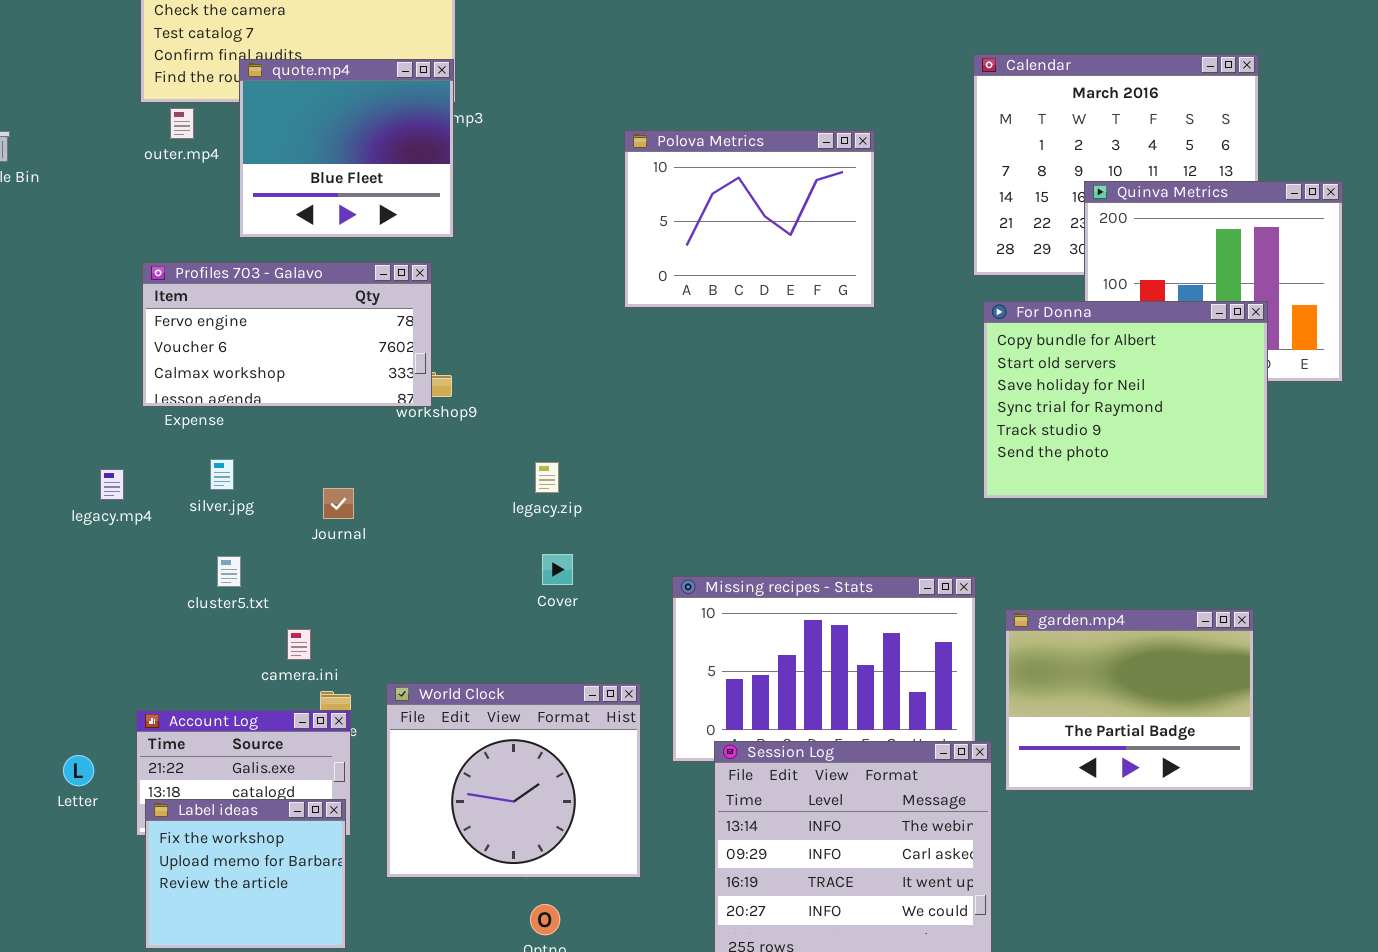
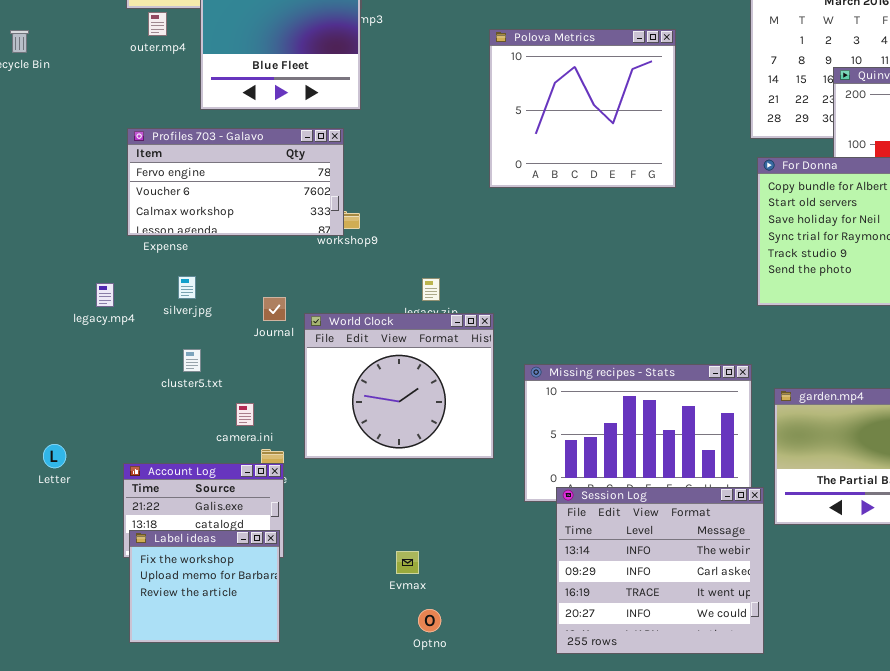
Polova Metrics: [624,130,875,308] -> [489,29,676,188], resized
World Clock: [386,683,641,878] -> [304,313,494,459], moved
Letter: [63,755,94,786] -> [43,444,66,468], moved

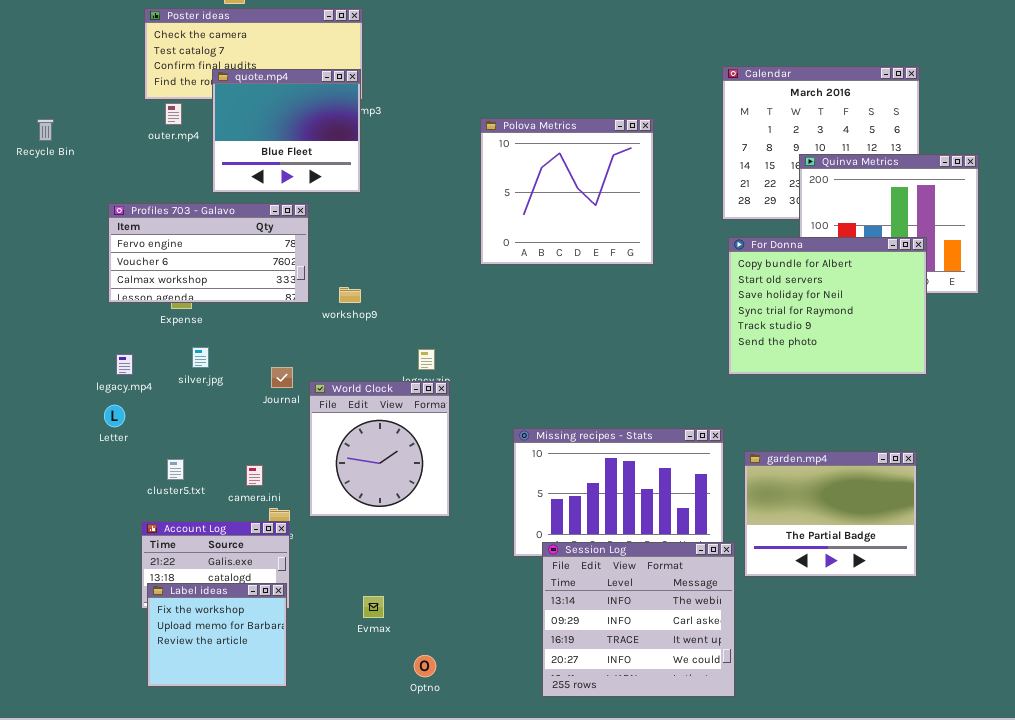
Profiles 703 - Galavo: [127,128,344,236] -> [108,203,309,303], moved
World Clock: [304,313,494,459] -> [309,381,450,517], resized
cluster5.txt: [183,349,201,372] -> [167,459,184,480], moved
Letter: [43,444,66,468] -> [104,405,125,427], moved
Evmax: [396,551,419,574] -> [363,596,384,618], moved

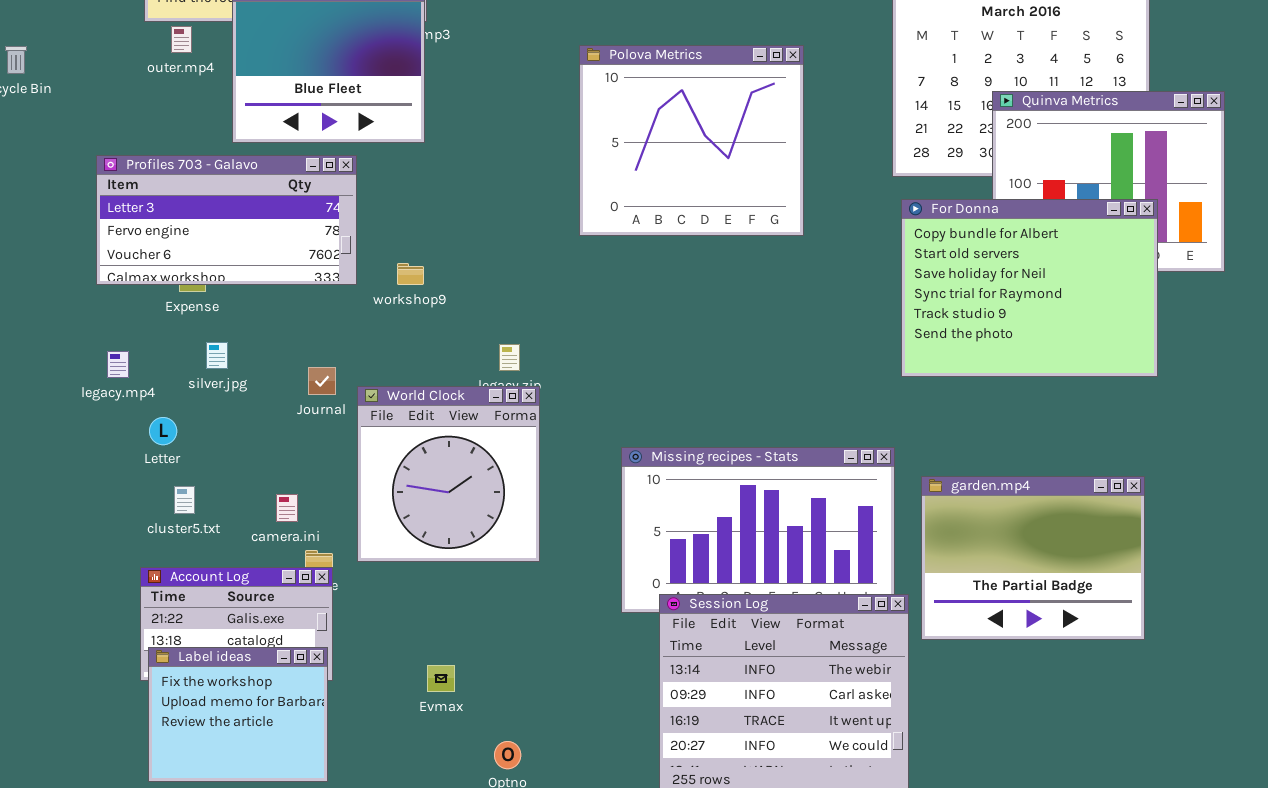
Profiles 703 - Galavo: [108,203,309,303] -> [96,155,357,285], scrolled up 1 row
Letter: [104,405,125,427] -> [149,417,177,445], moved

